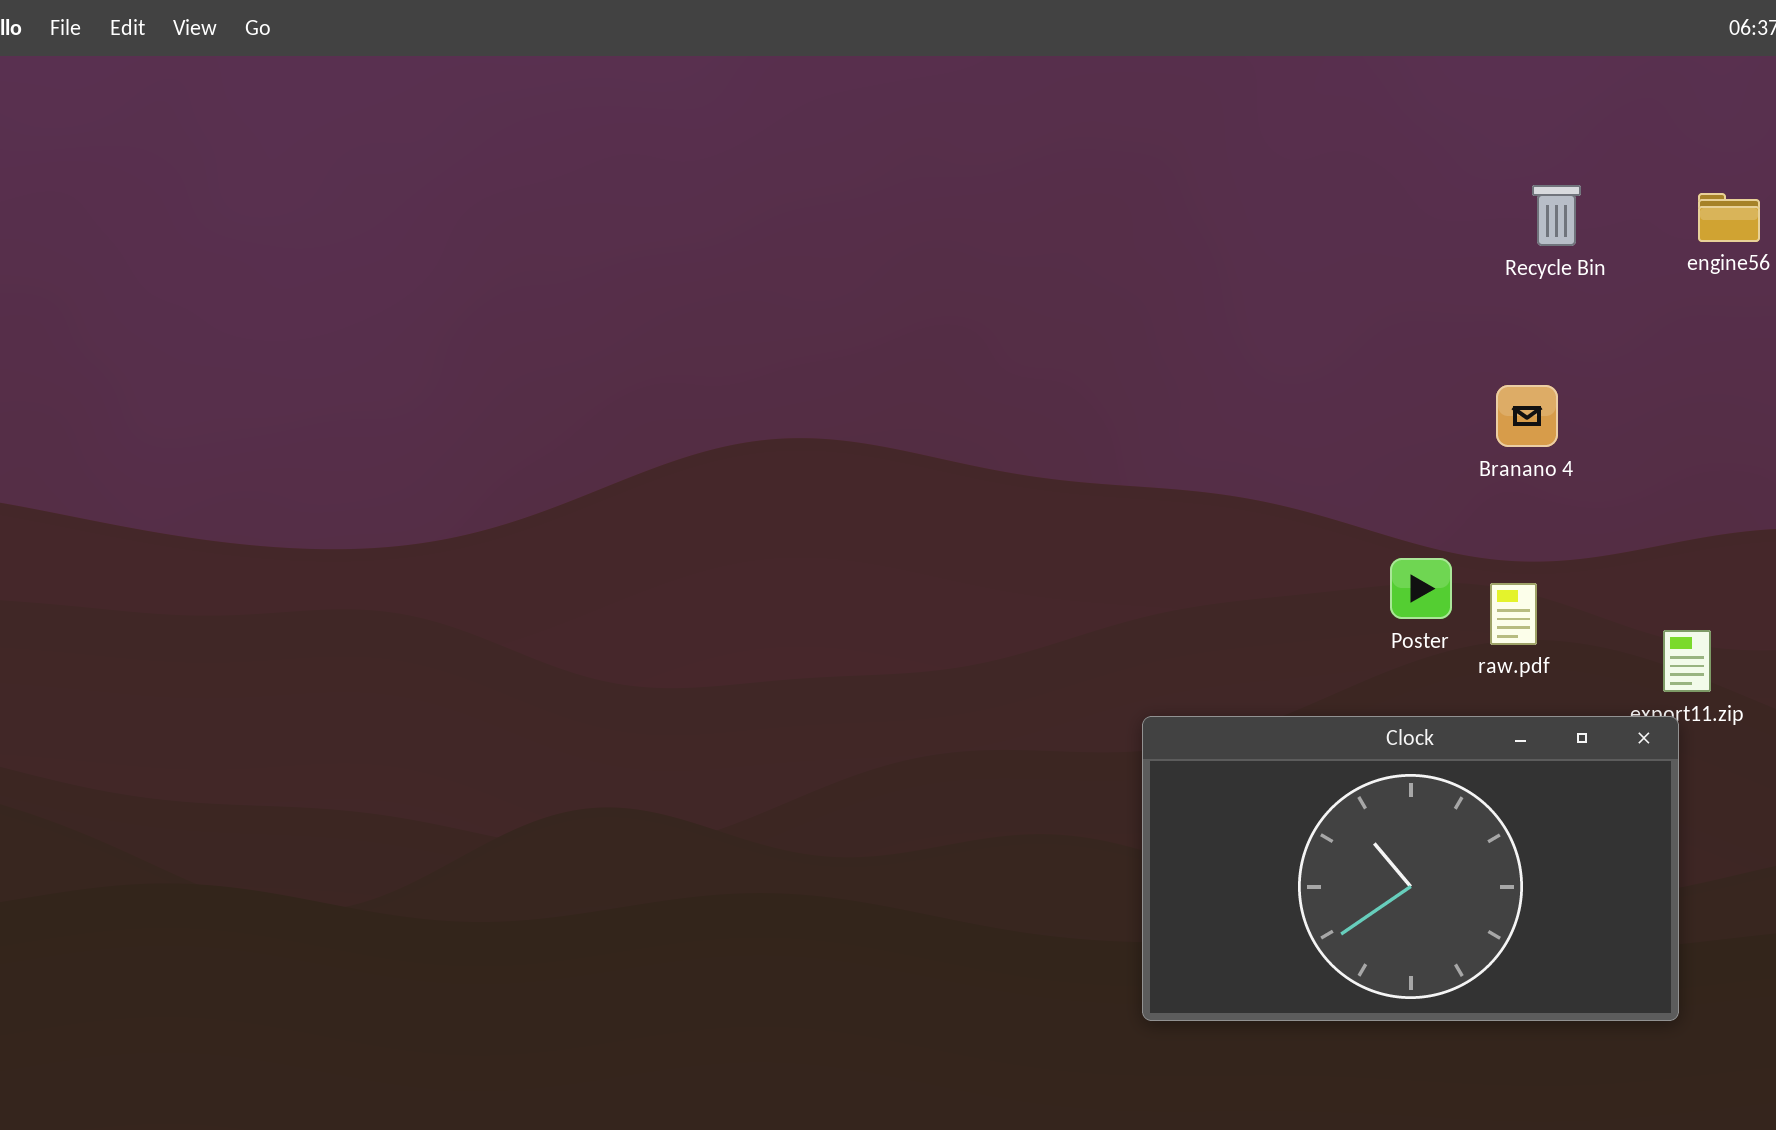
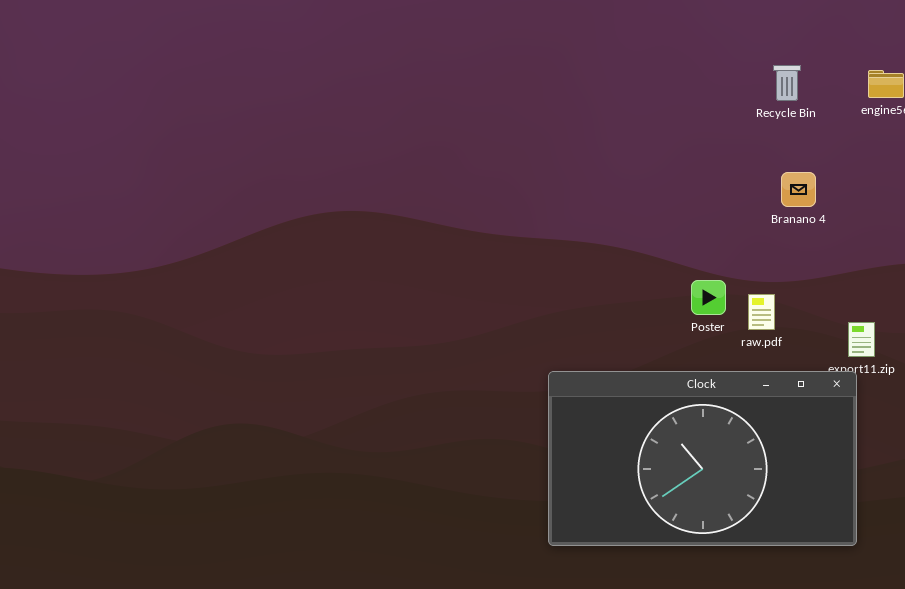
Branano 4: [1496,385,1558,447] -> [781,172,816,207], moved

